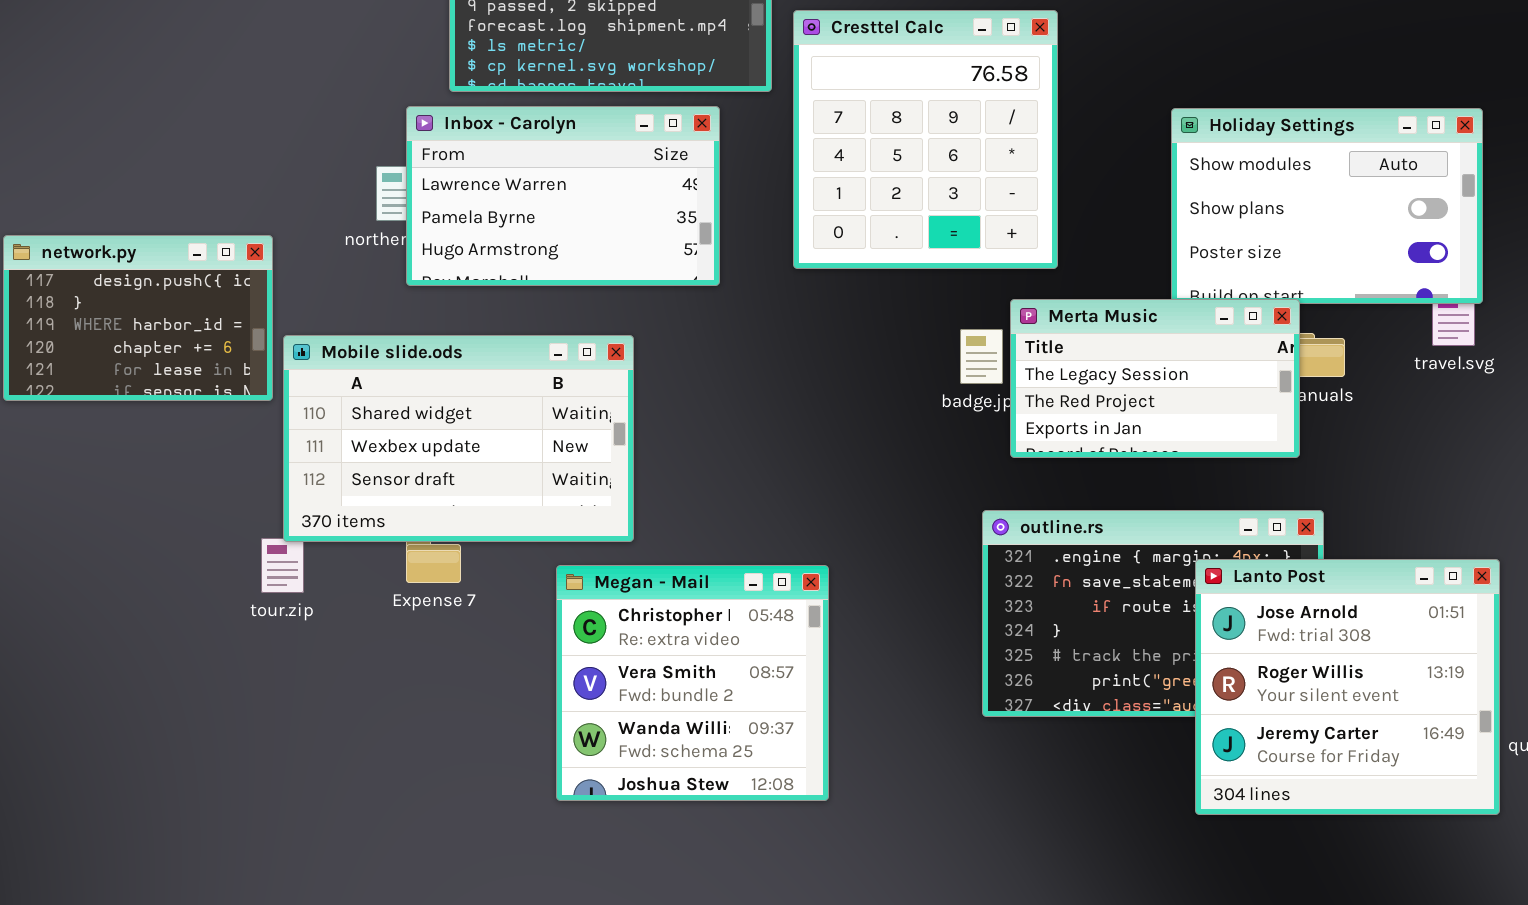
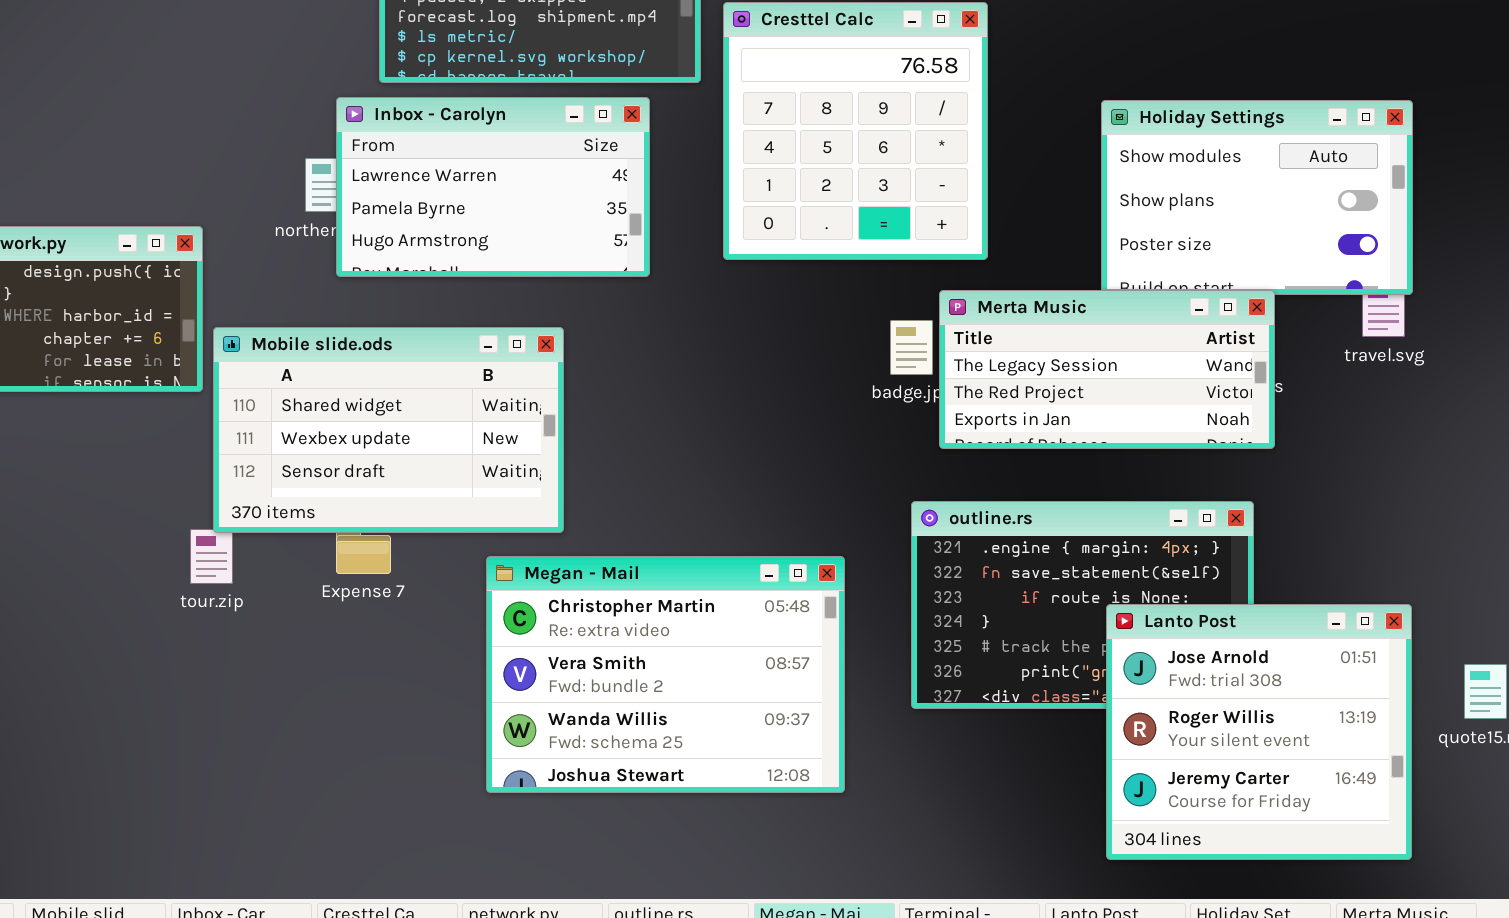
Merta Music: [1010,299,1300,458] -> [939,290,1275,449], resized
Lanto Post: [1195,559,1500,815] -> [1106,604,1412,860], moved
Megan - Mail: [556,565,829,801] -> [486,556,845,793], resized

